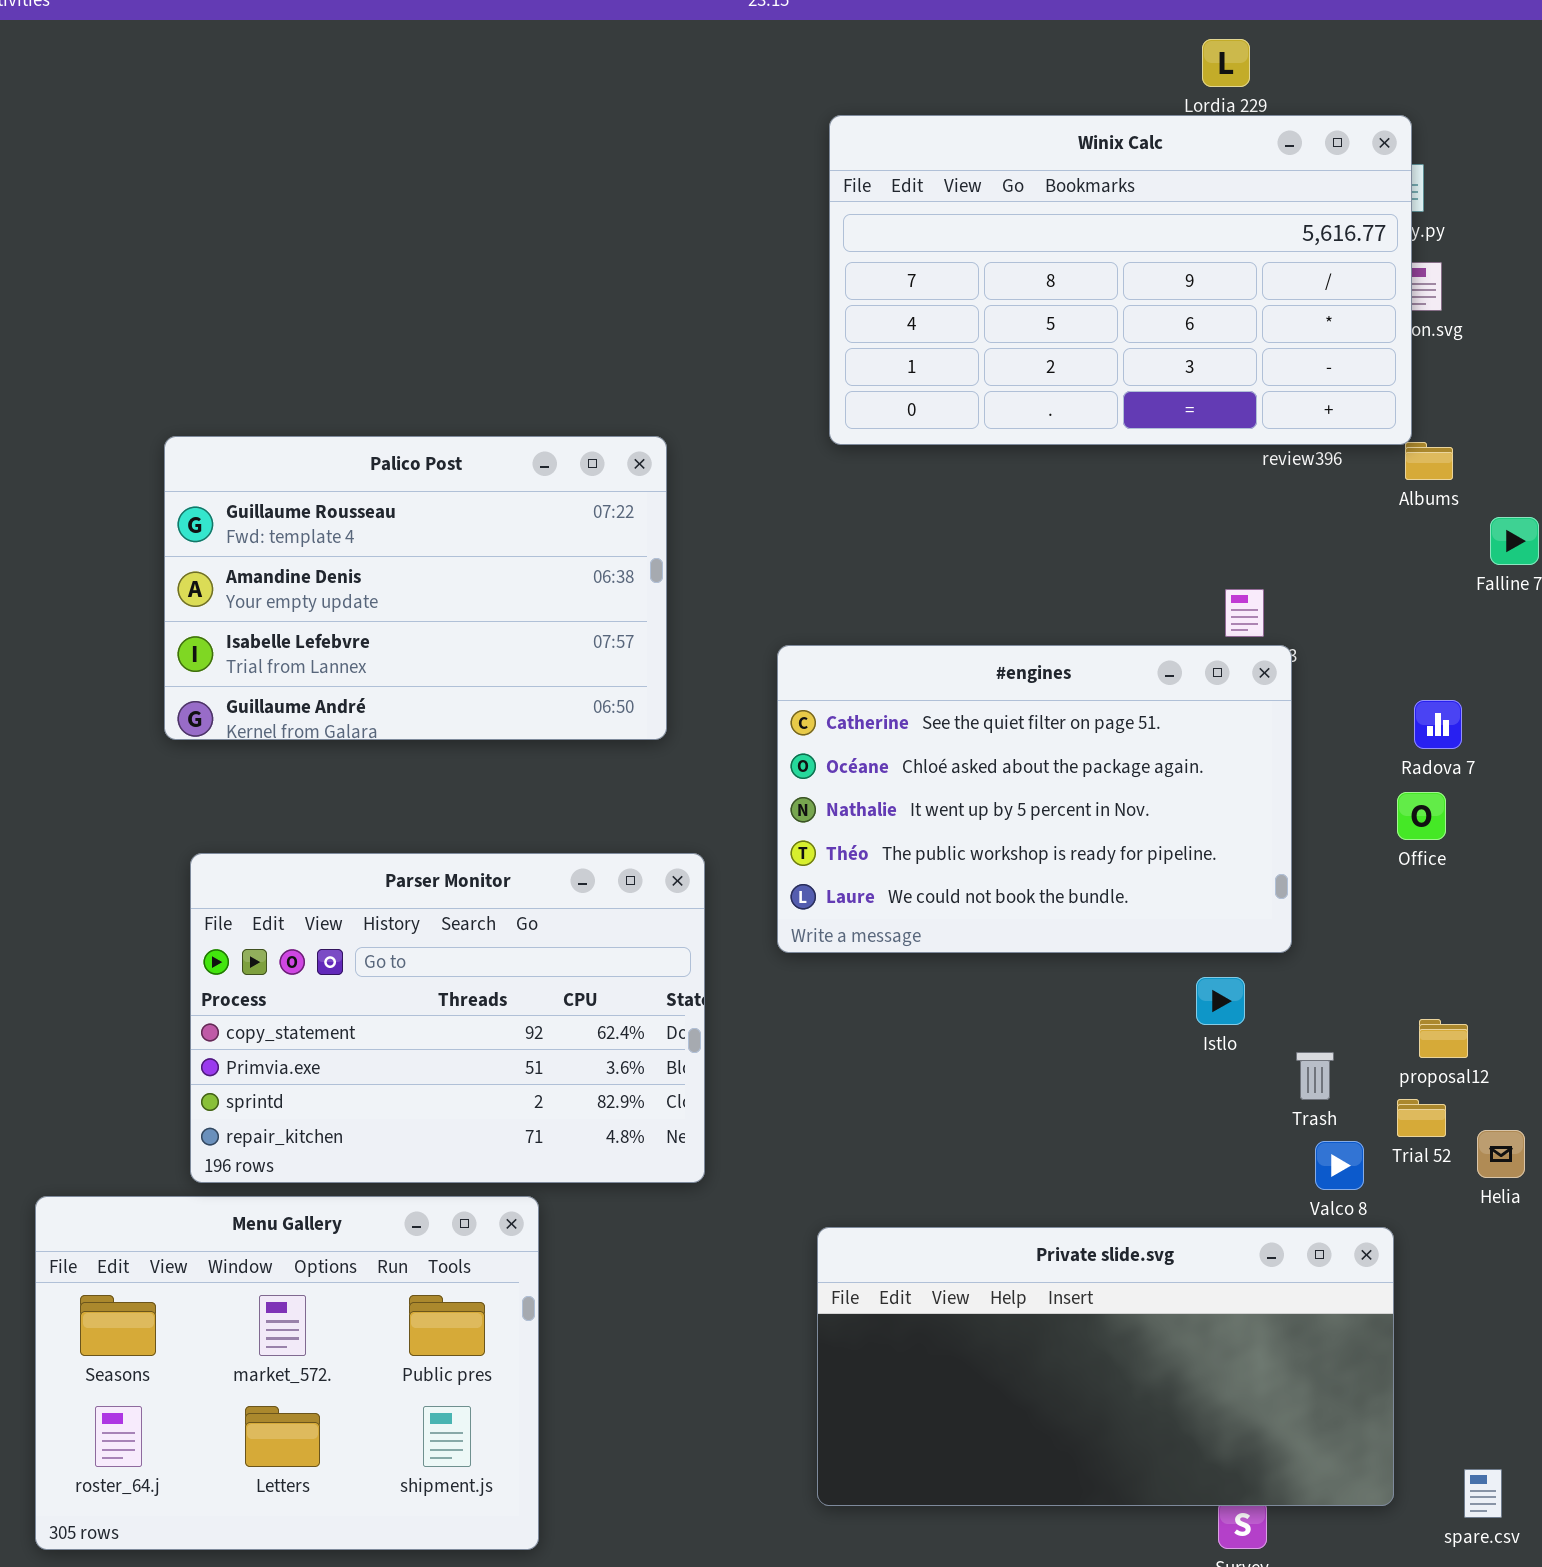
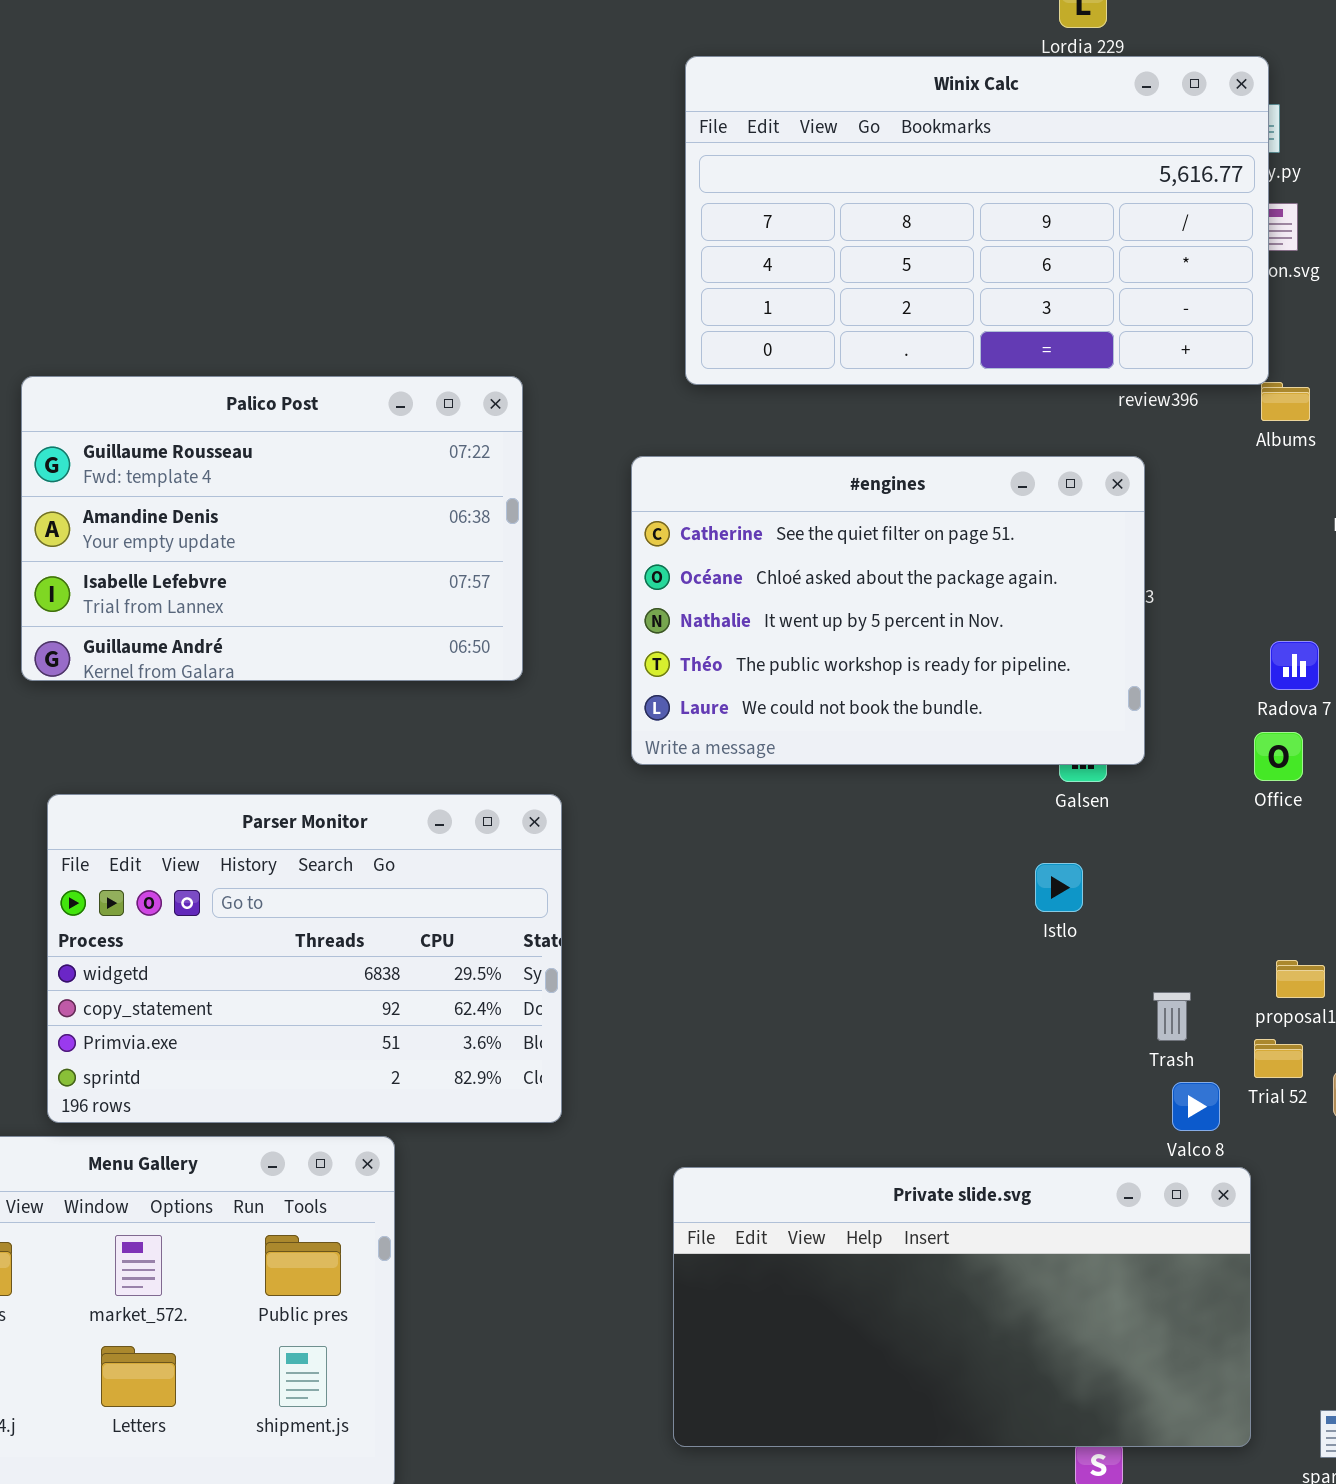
#engines: [777,645,1292,953] -> [631,456,1145,765], moved
Parser Monitor: [190,853,705,1183] -> [47,794,562,1123], scrolled up 1 row
Istlo: [1196,977,1245,1025] -> [1035,863,1083,912], moved

